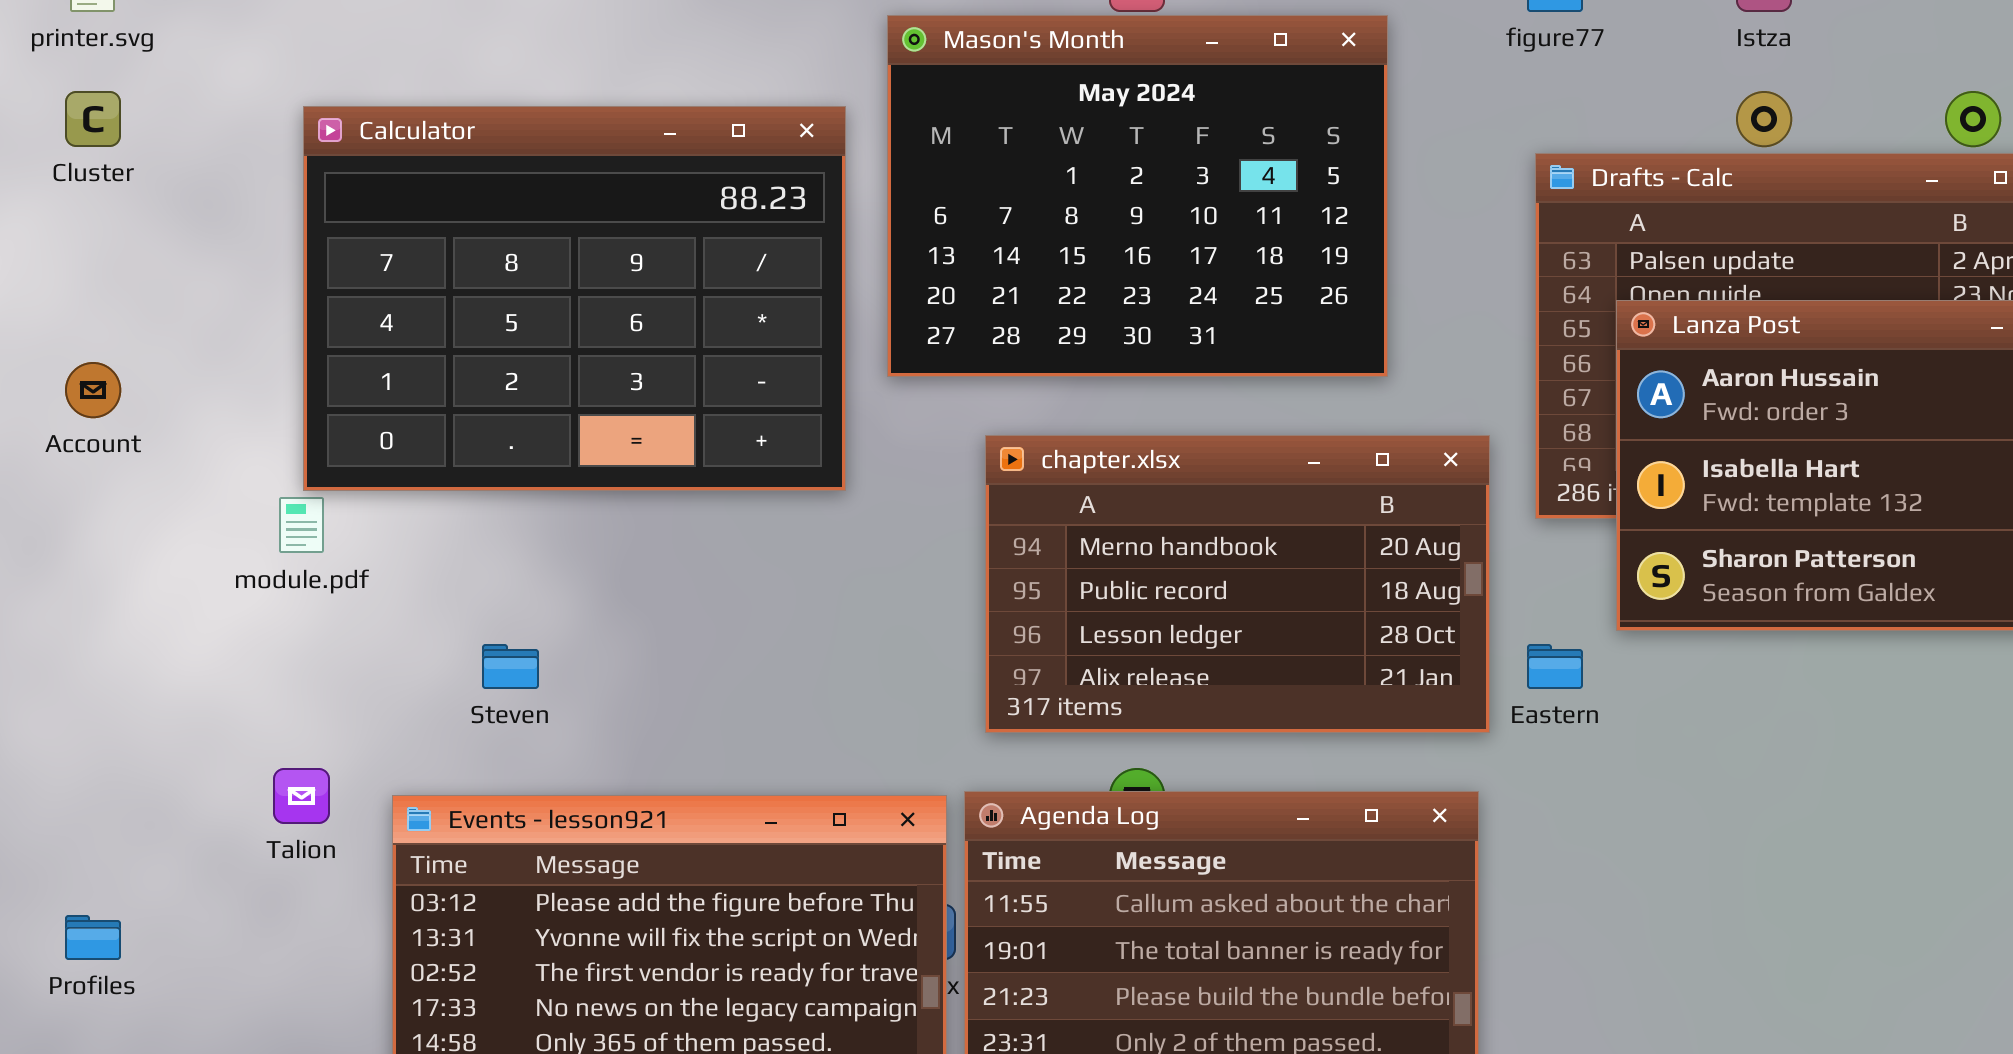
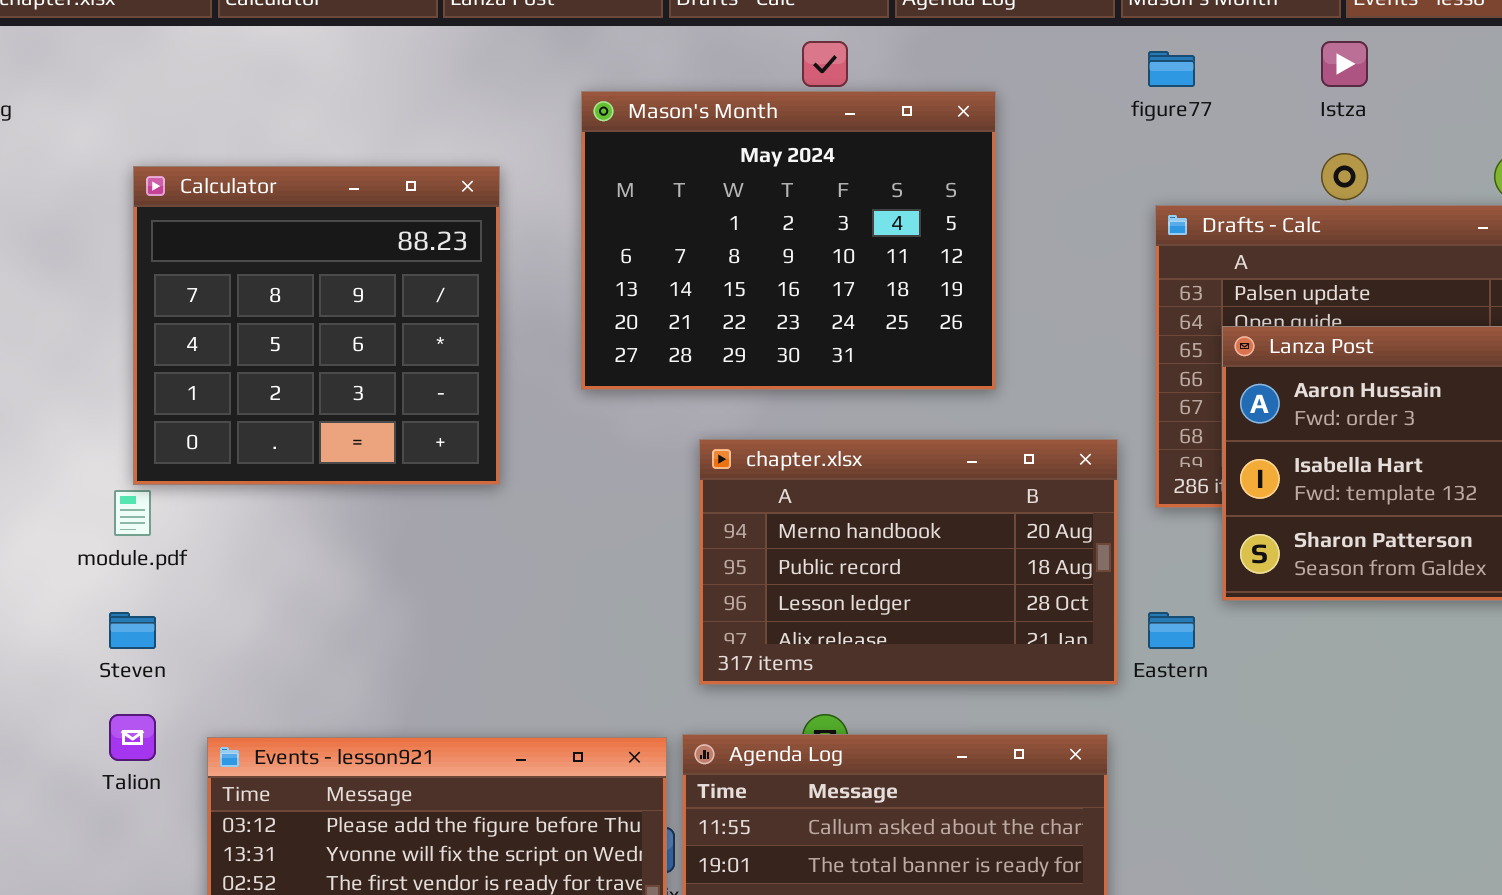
Mason's Month: [887,15,1388,377] -> [581,91,996,390], moved
Calculator: [303,106,846,491] -> [133,166,500,485], resized
Steven: [482,644,539,689] -> [109,612,156,649], moved

